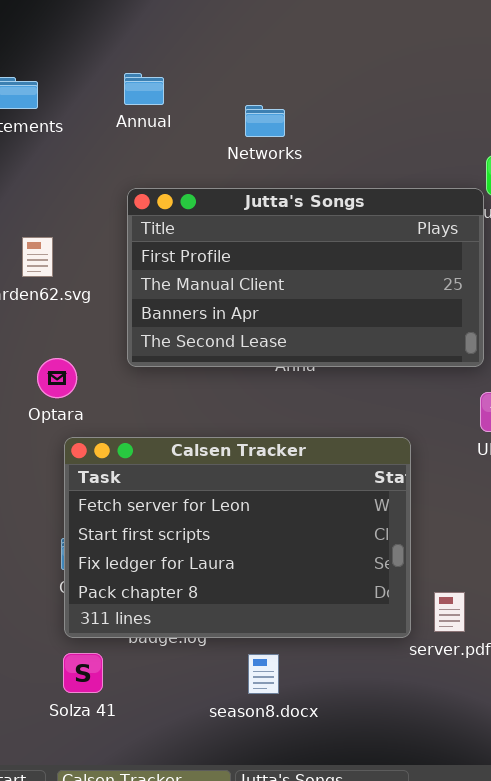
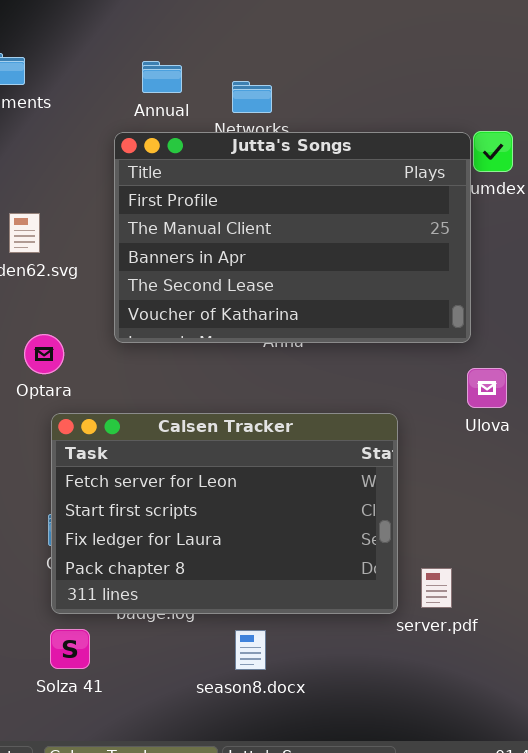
Annual: [124,73,164,105] -> [142,61,182,93], moved
Jutta's Songs: [127,188,484,367] -> [114,132,471,343], resized

